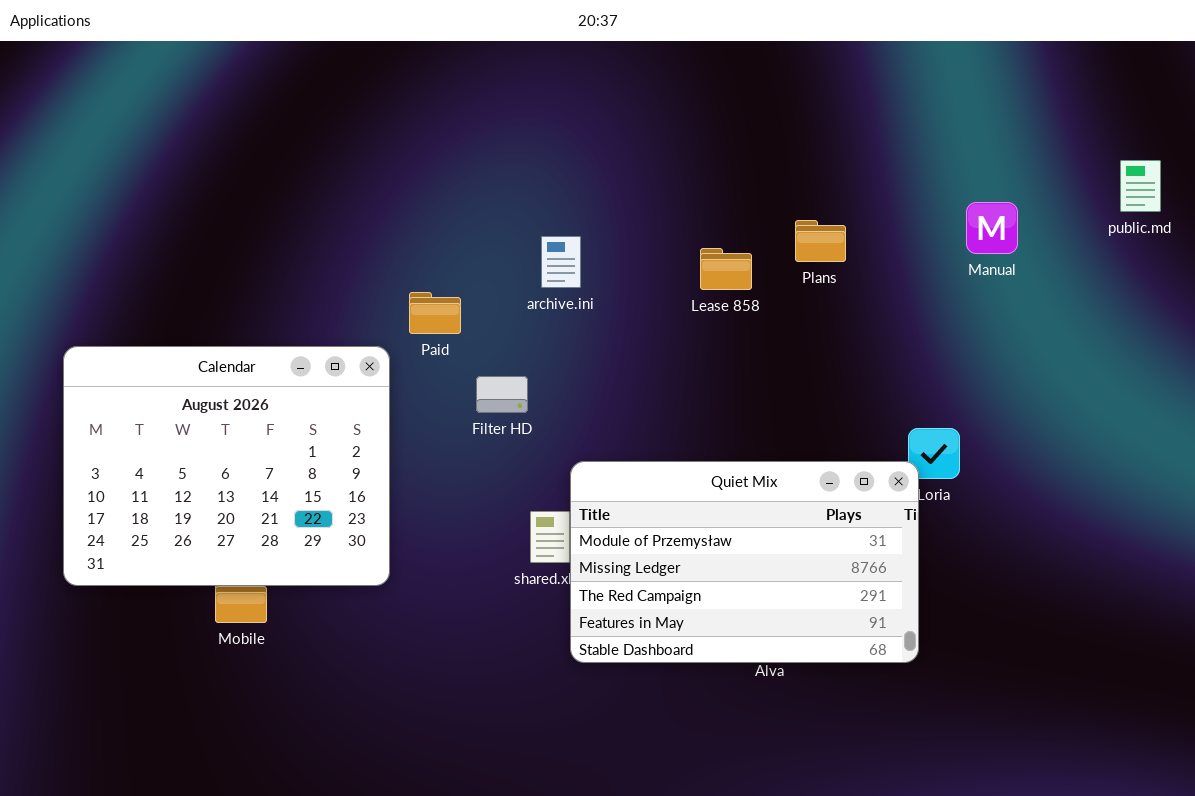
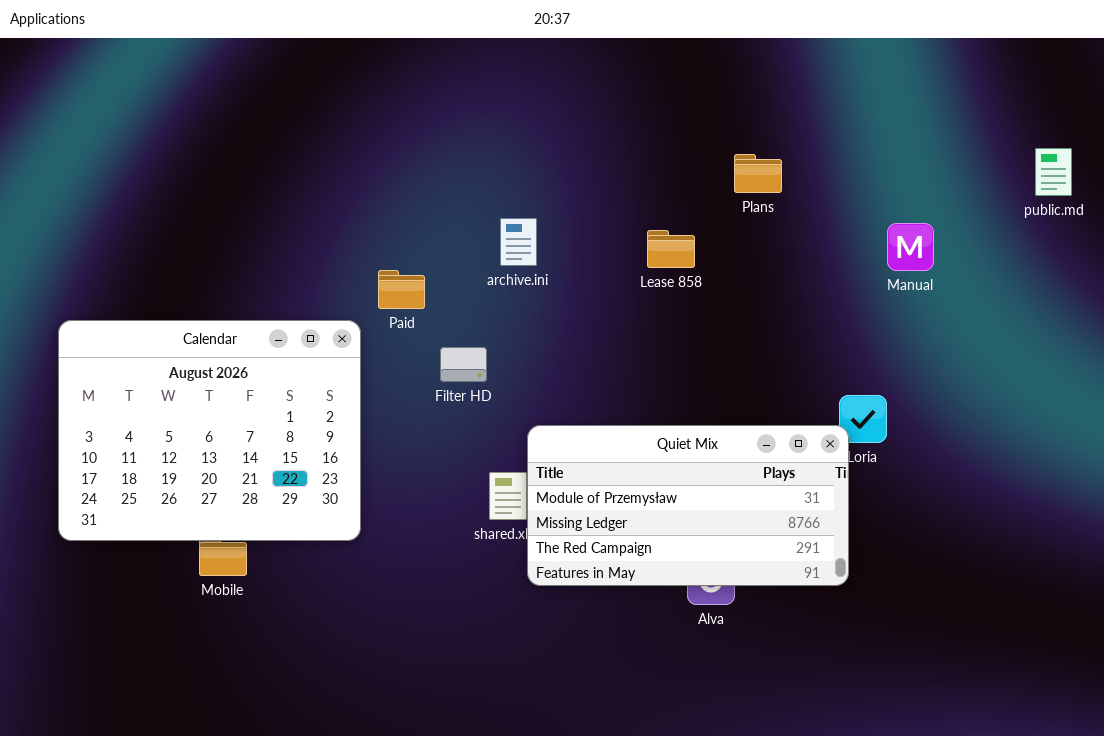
Manual: [966,202,1018,254] -> [887,223,934,271], moved
Plans: [795,220,846,262] -> [734,154,782,193], moved
Quiet Mix: [570,461,919,663] -> [527,425,849,586], resized

